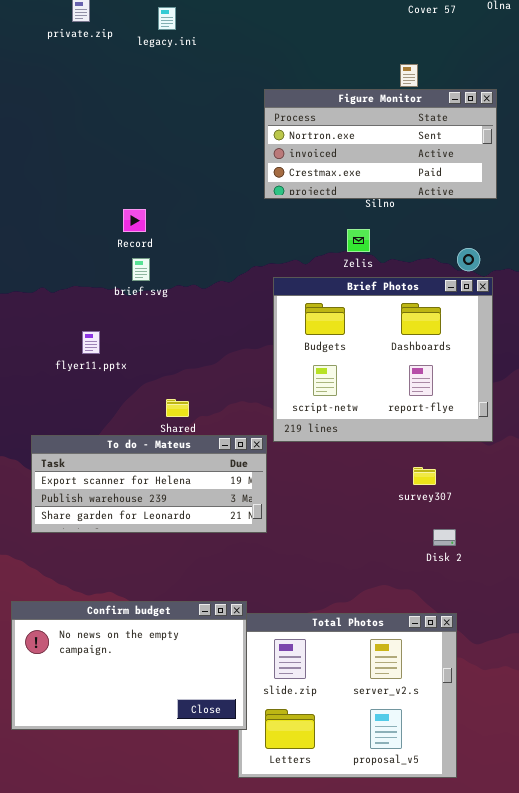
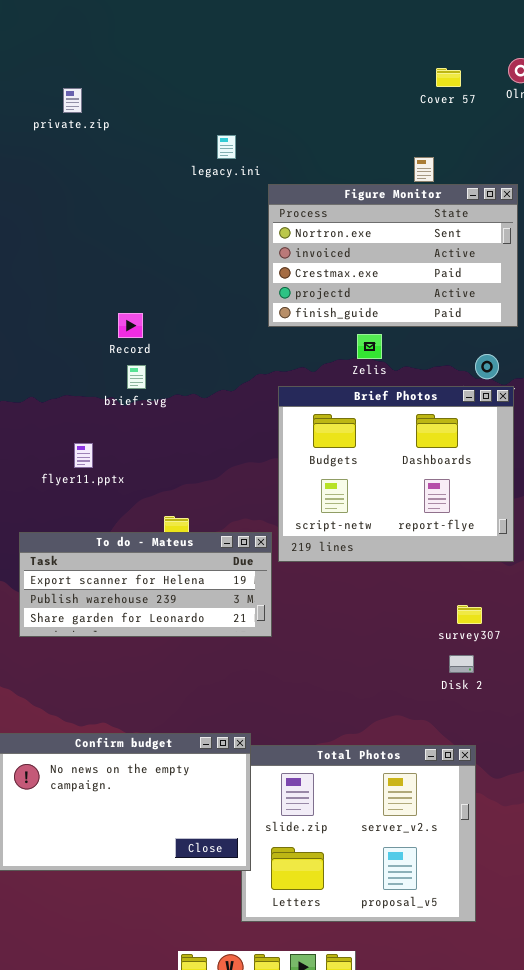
legacy.ini: [158,7,176,30] -> [217,135,236,159], moved
Figure Monitor: [264,89,497,199] -> [268,184,518,327], resized
To do - Mateus: [31,435,267,533] -> [19,532,272,637], moved
survey307: [413,467,436,485] -> [457,605,482,624], moved

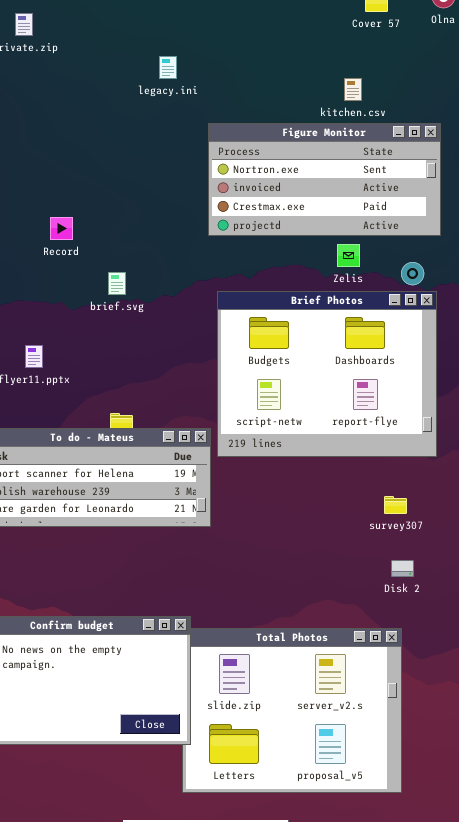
Figure Monitor: [268,184,518,327] -> [208,123,441,236], resized
Record: [118,313,143,338] -> [50,217,73,240], moved
Zelis: [357,334,382,359] -> [337,244,360,267], moved
brief.svg: [127,365,146,389] -> [108,272,126,295], moved
Disk 2: [449,655,474,673] -> [391,560,414,577], moved

